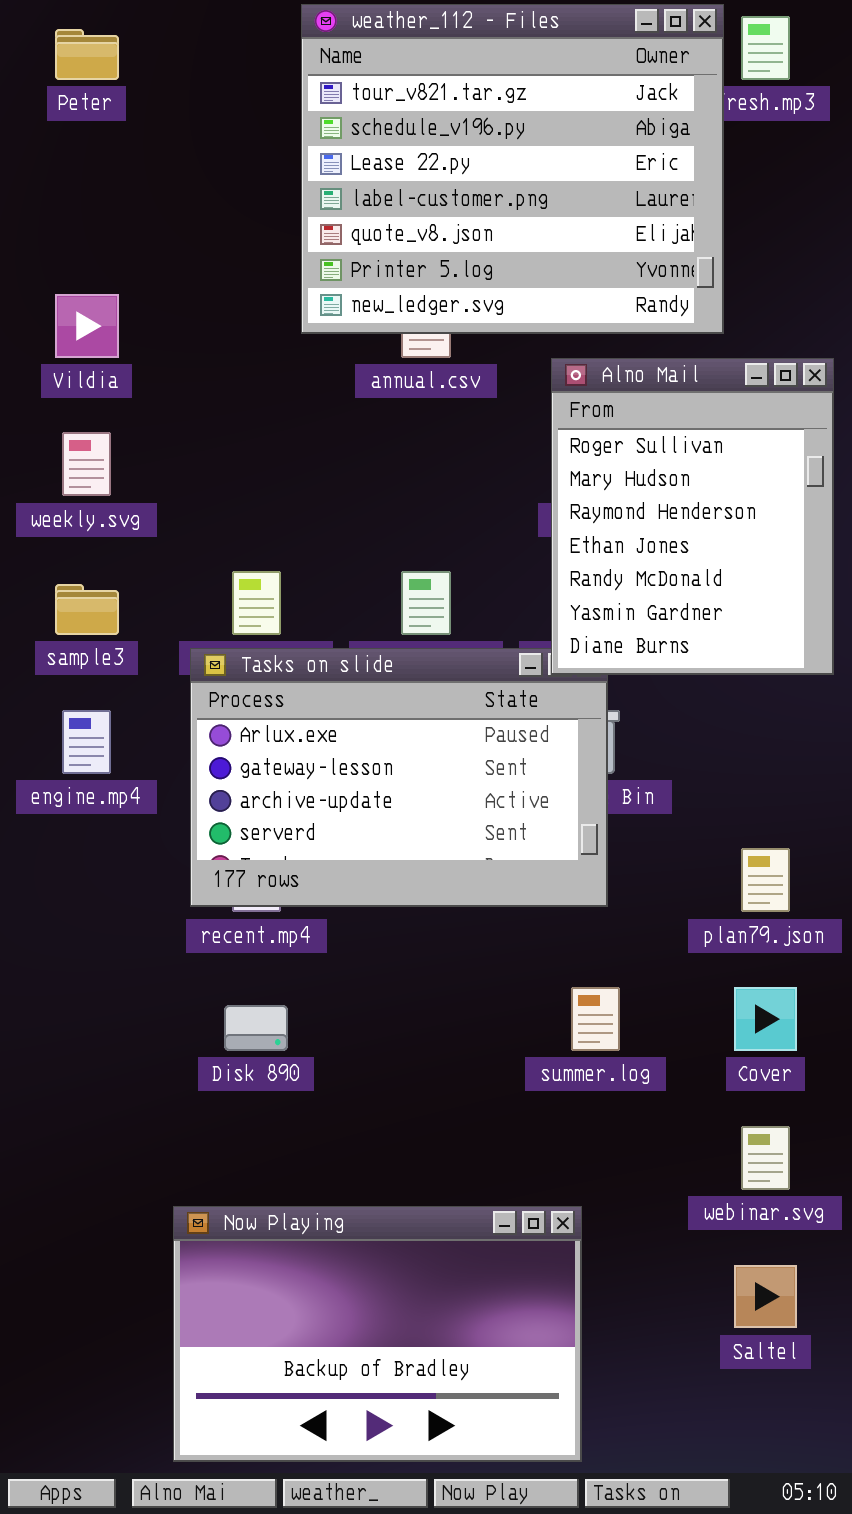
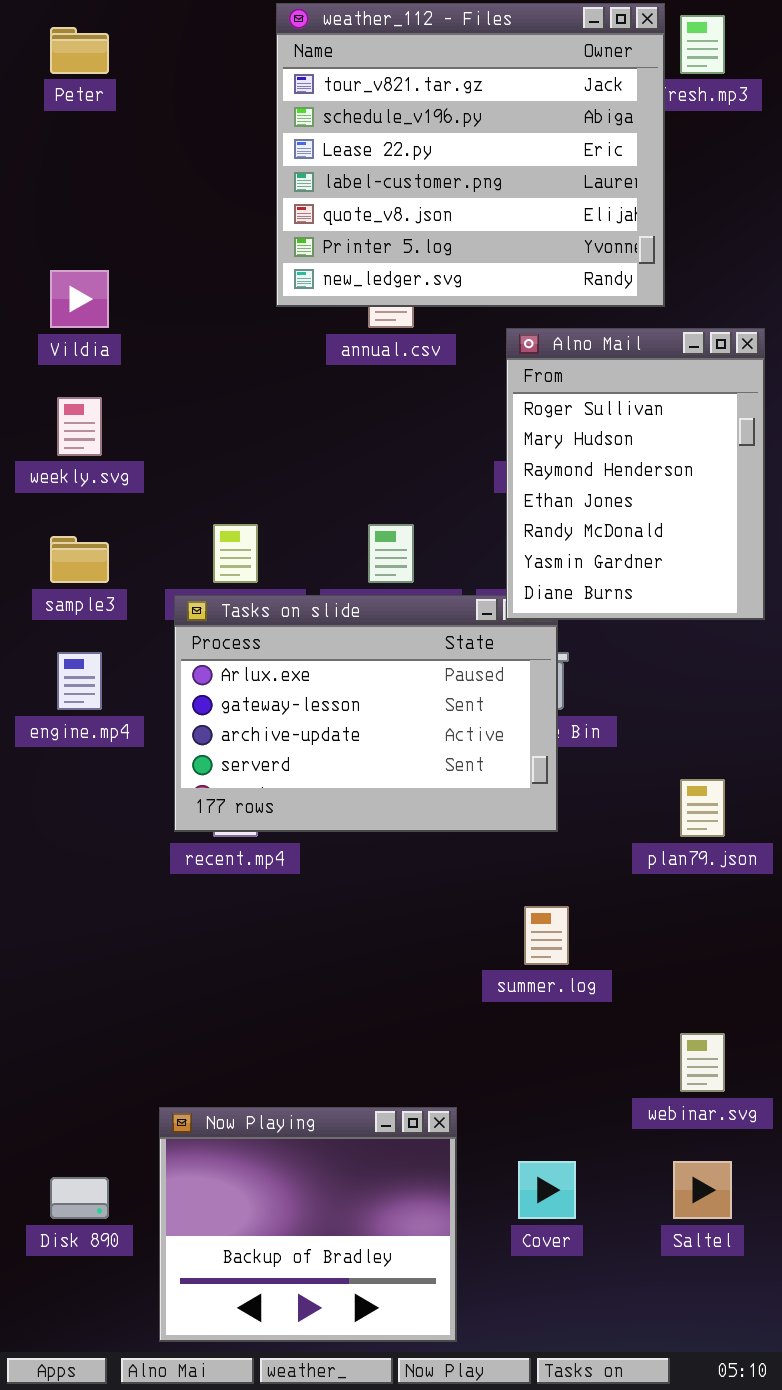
Cover: [734,987,797,1051] -> [518,1161,576,1219], moved
Disk 890: [224,1005,288,1051] -> [50,1177,109,1219], moved
Now Playing: [173,1206,582,1462] -> [159,1107,457,1342], resized

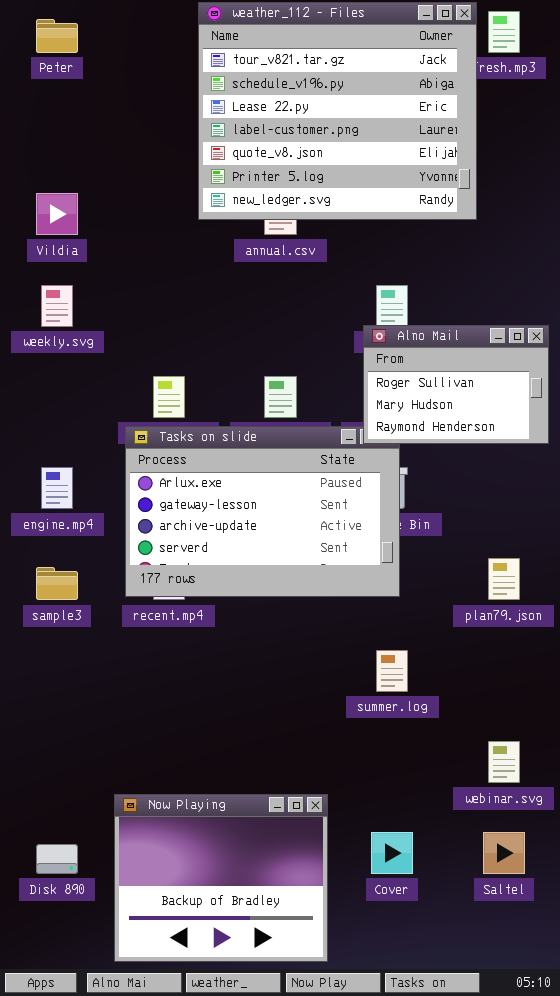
Alno Mail: [506,328,765,620] -> [363,325,549,444], resized
sample3: [50,536,109,583] -> [36,567,78,600], moved

